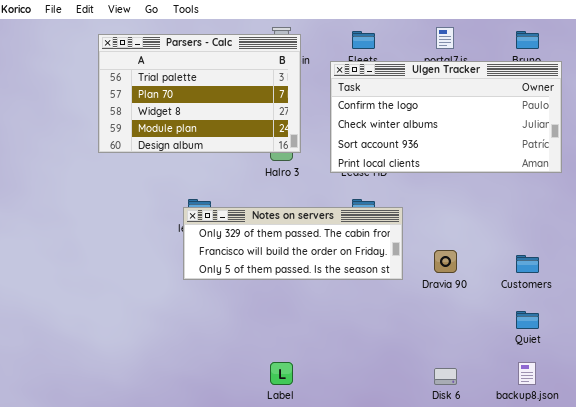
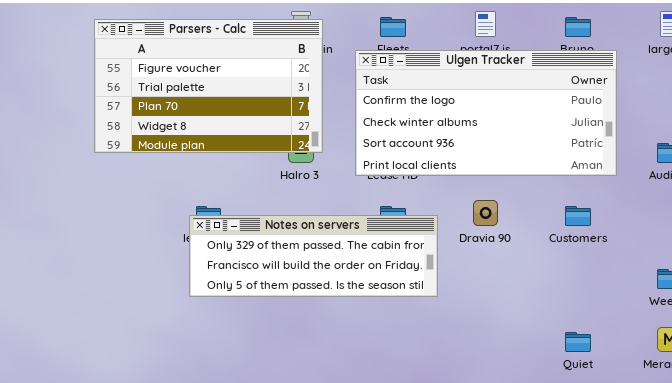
Parsers - Calc: [98,34,301,153] -> [94,19,323,153], scrolled up 1 row
Dravia 90: [434,250,457,273] -> [473,200,498,226], moved
Customers: [516,255,539,273] -> [565,206,591,226], moved

